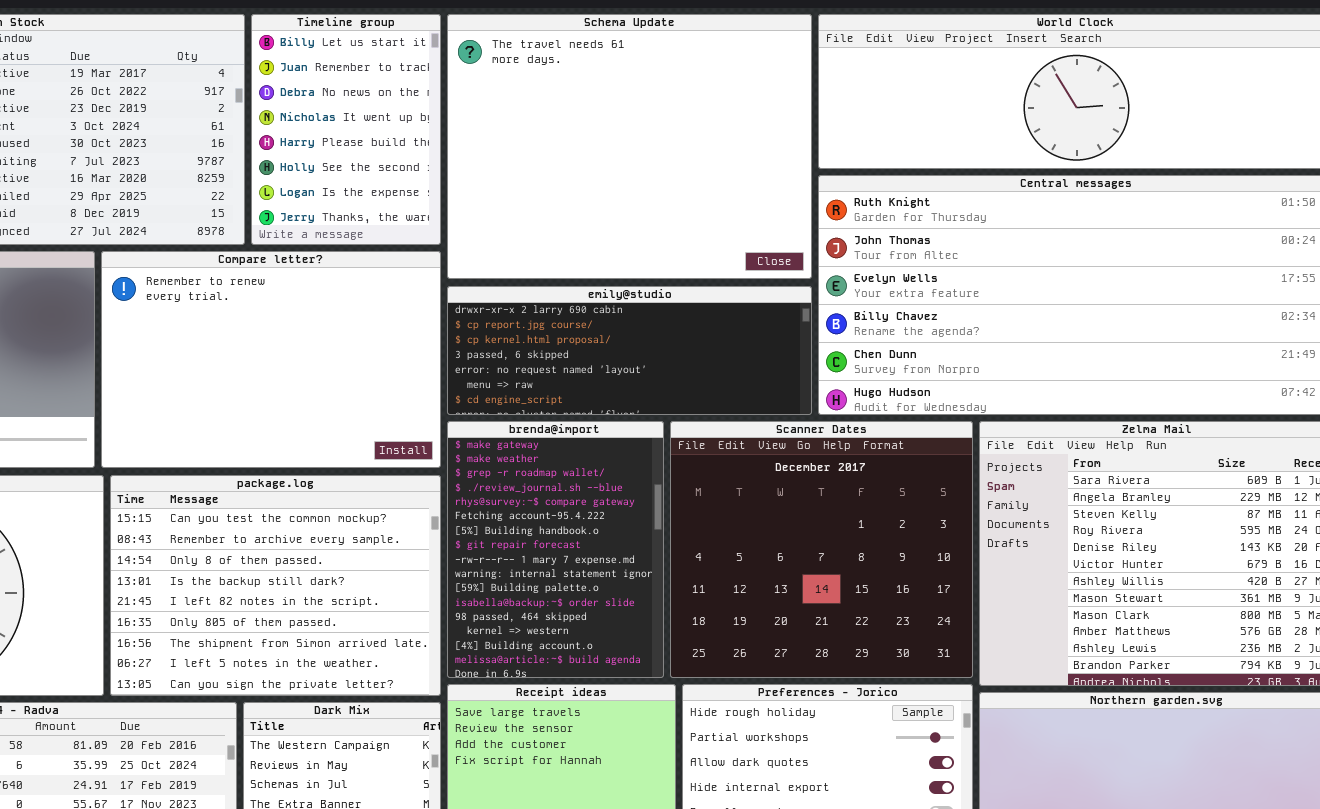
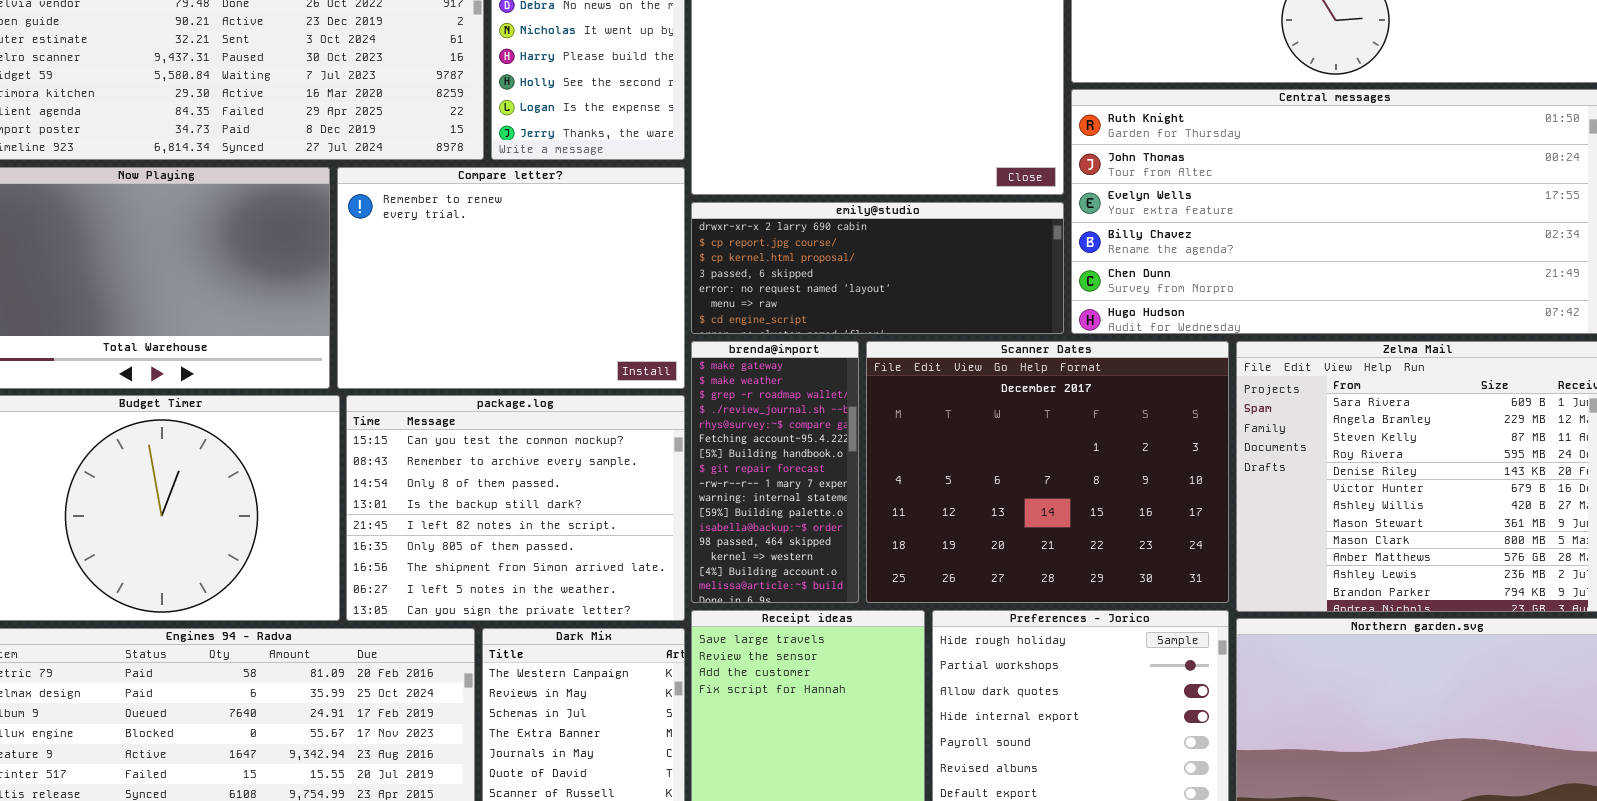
brenda@import: [447,421,664,678] -> [691,341,859,603], resized
Scanner Dates: [670,421,973,678] -> [866,341,1229,603], resized

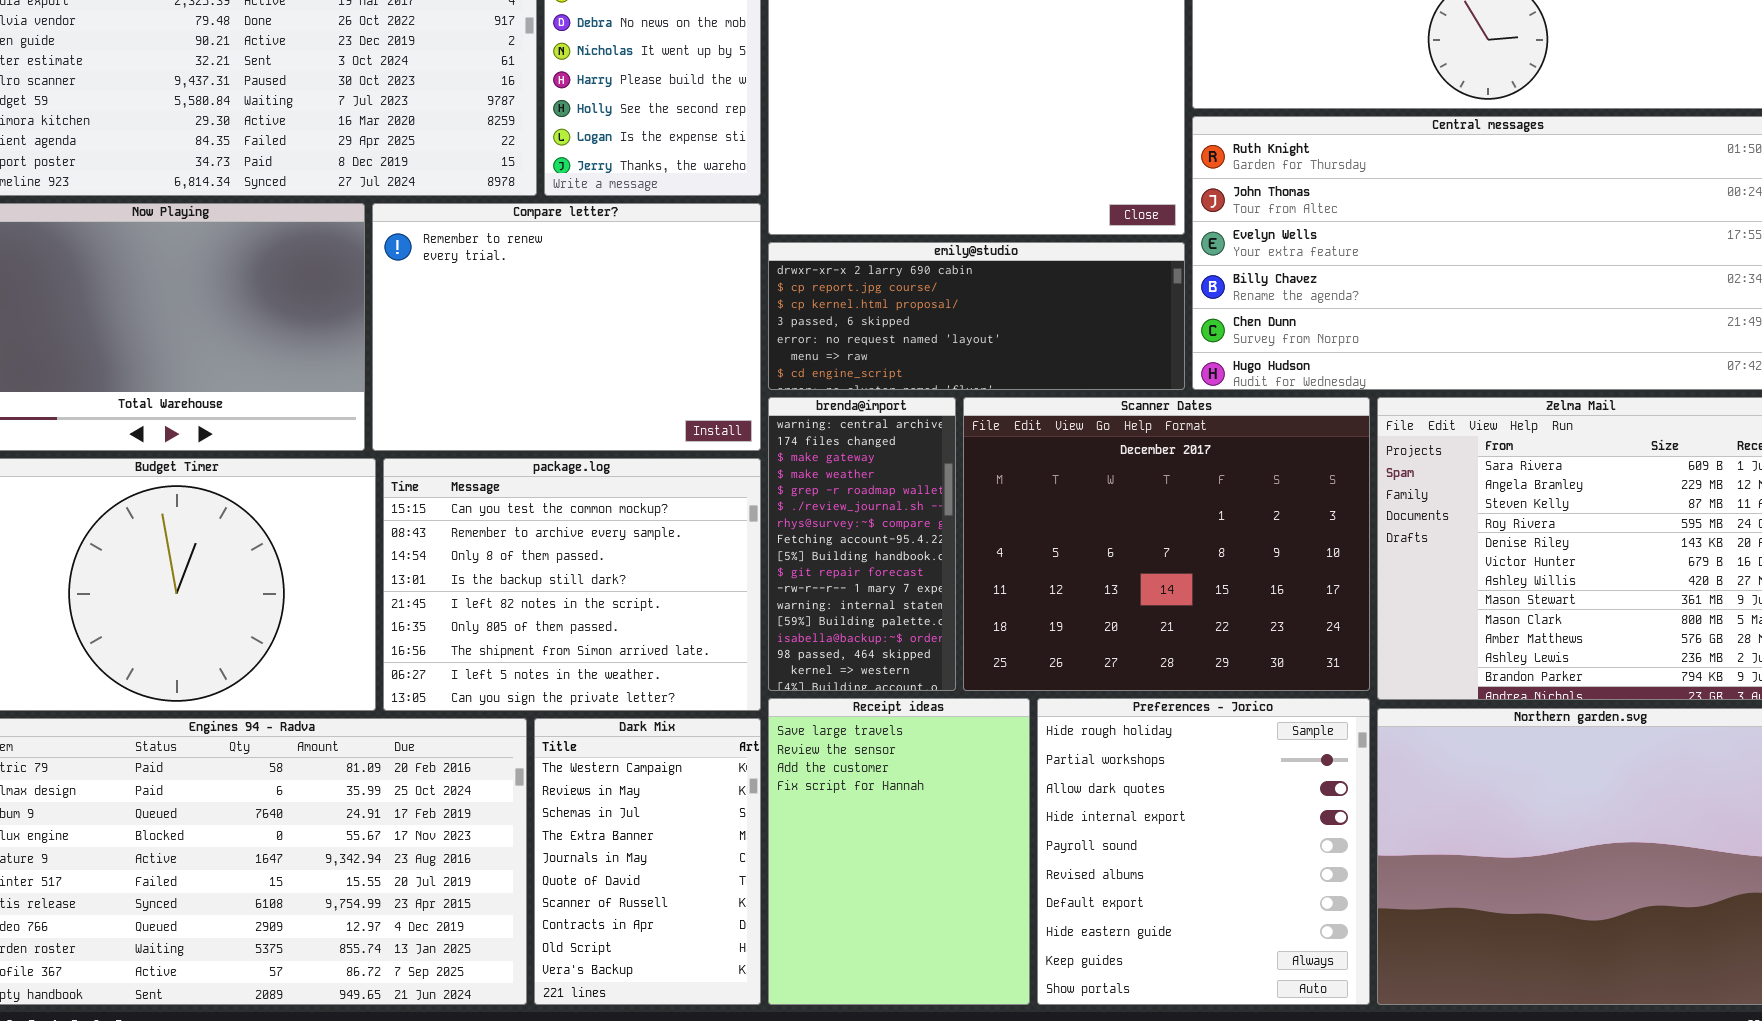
brenda@import: [691,341,859,603] -> [768,397,956,691], scrolled up 2 rows

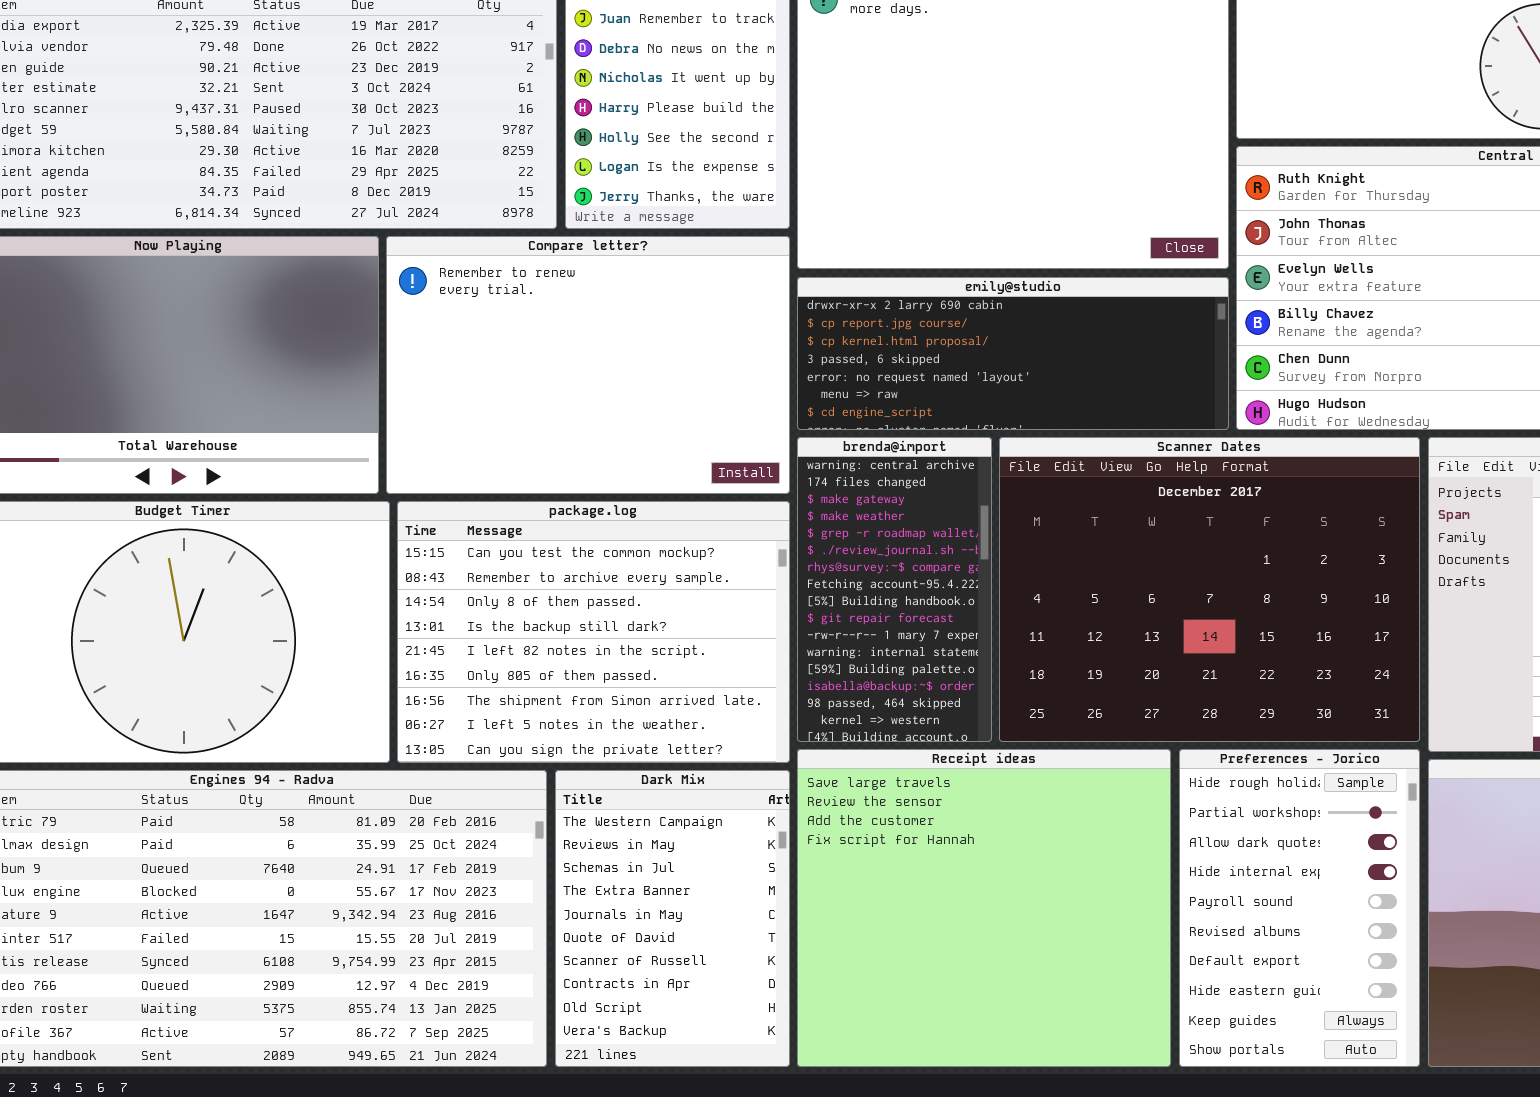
Receipt ideas: [768,698,1030,1005] -> [797,749,1171,1067], resized
Preferences - Jorico: [1037,698,1370,1005] -> [1179,749,1420,1067], resized

